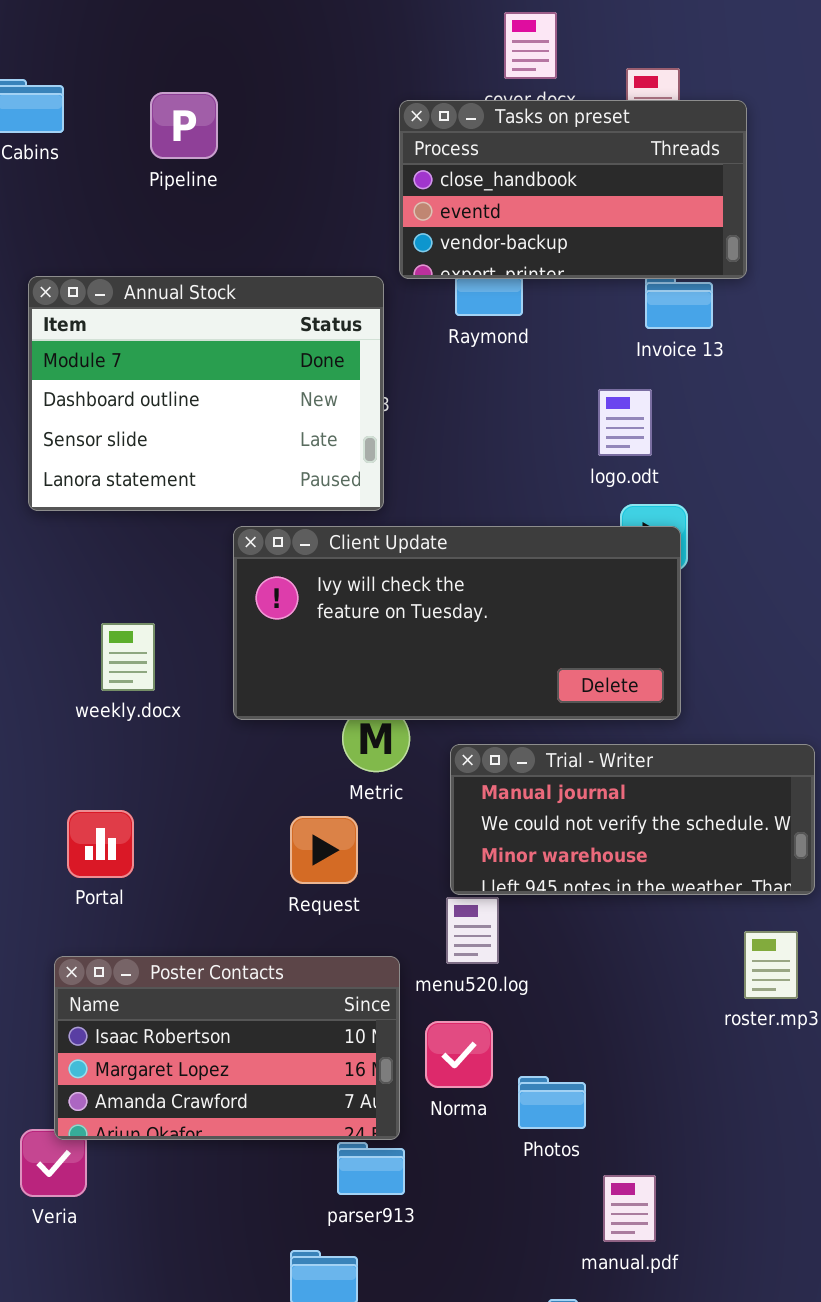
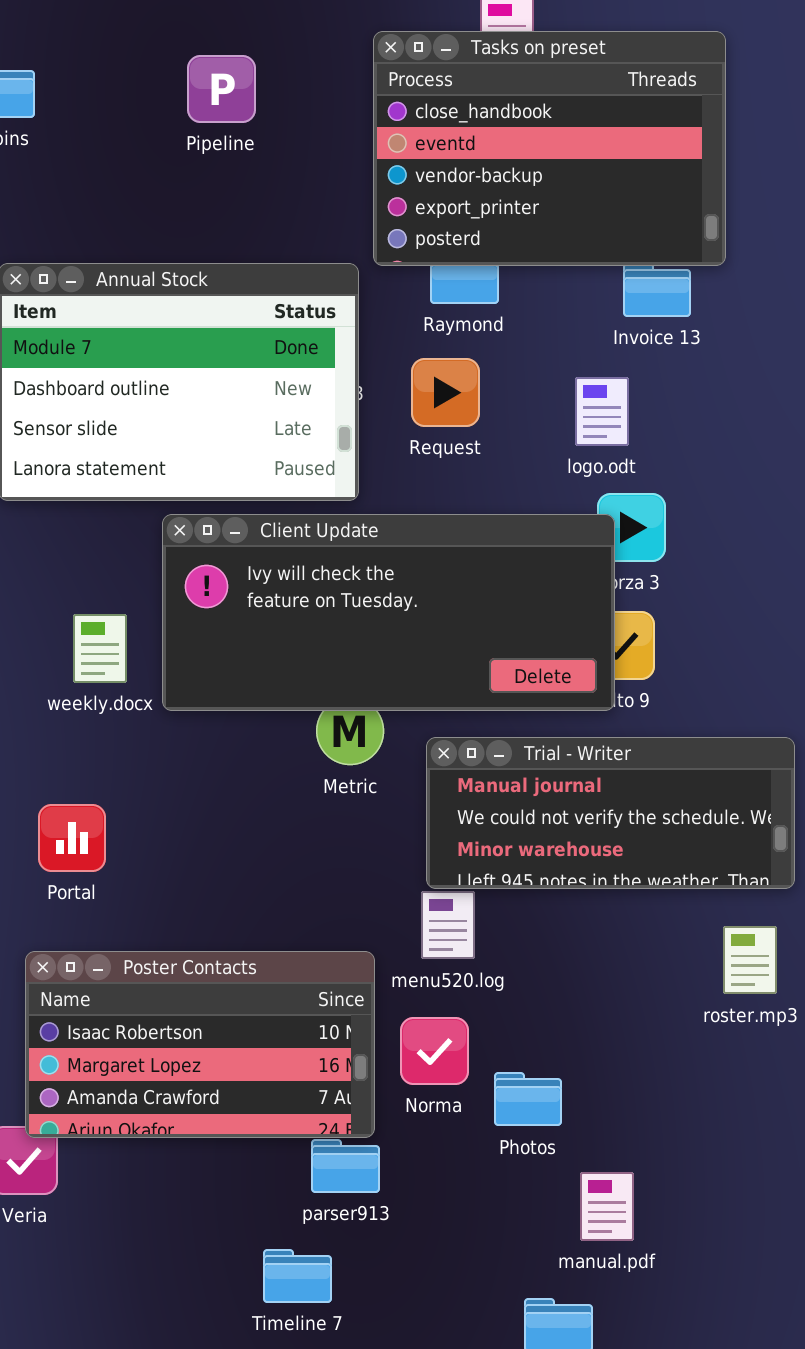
Pipeline: [150,92,218,159] -> [187,55,256,123], moved
Tasks on preset: [399,100,747,279] -> [373,31,726,266], resized
Client Update: [233,526,681,720] -> [162,514,615,711], moved
Request: [290,816,358,884] -> [411,358,480,427], moved

